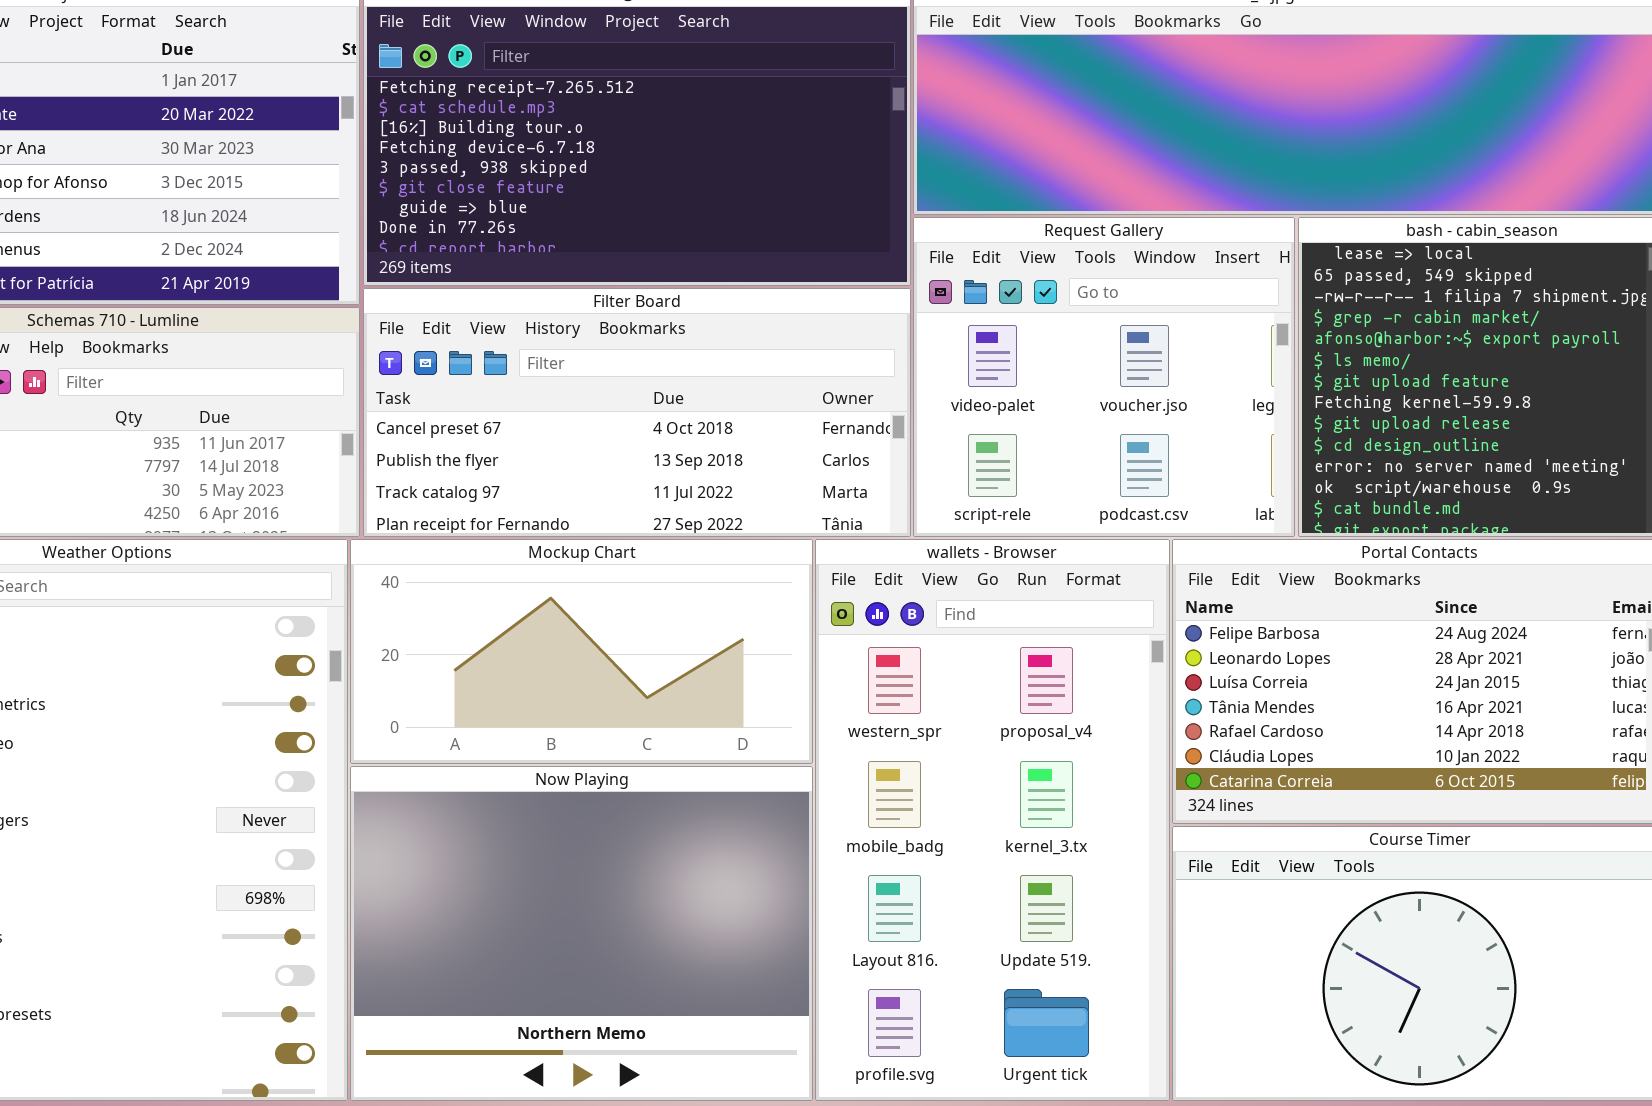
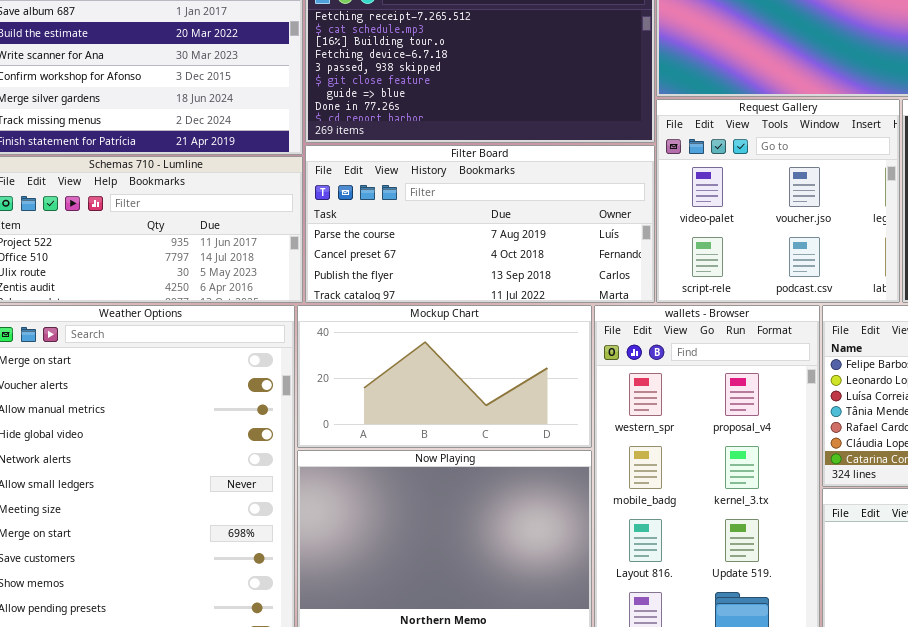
Filter Board: [363,288,911,537] -> [305,145,655,303], scrolled up 1 row

